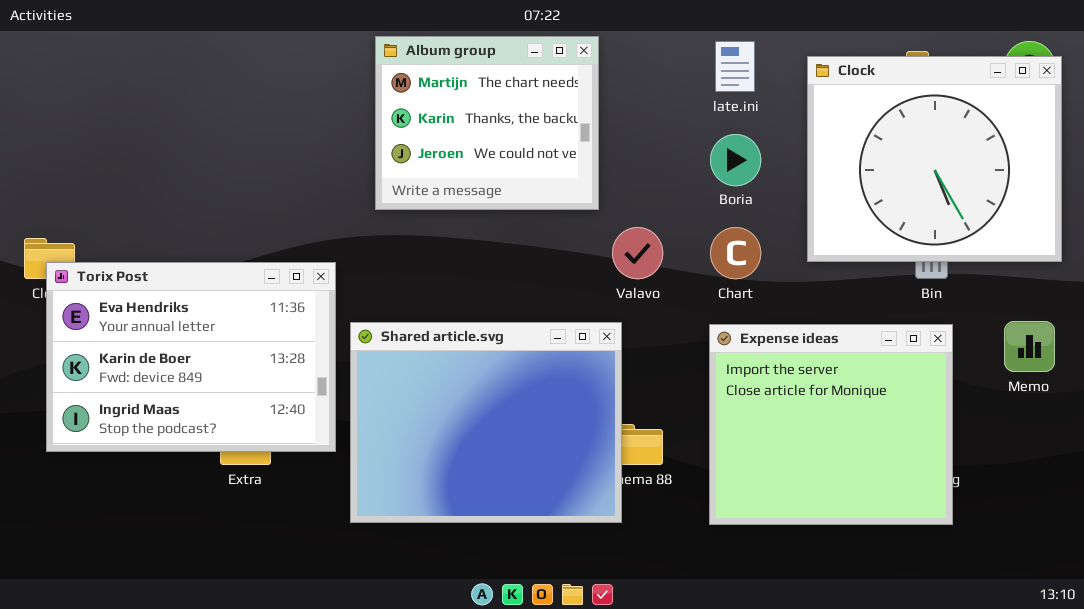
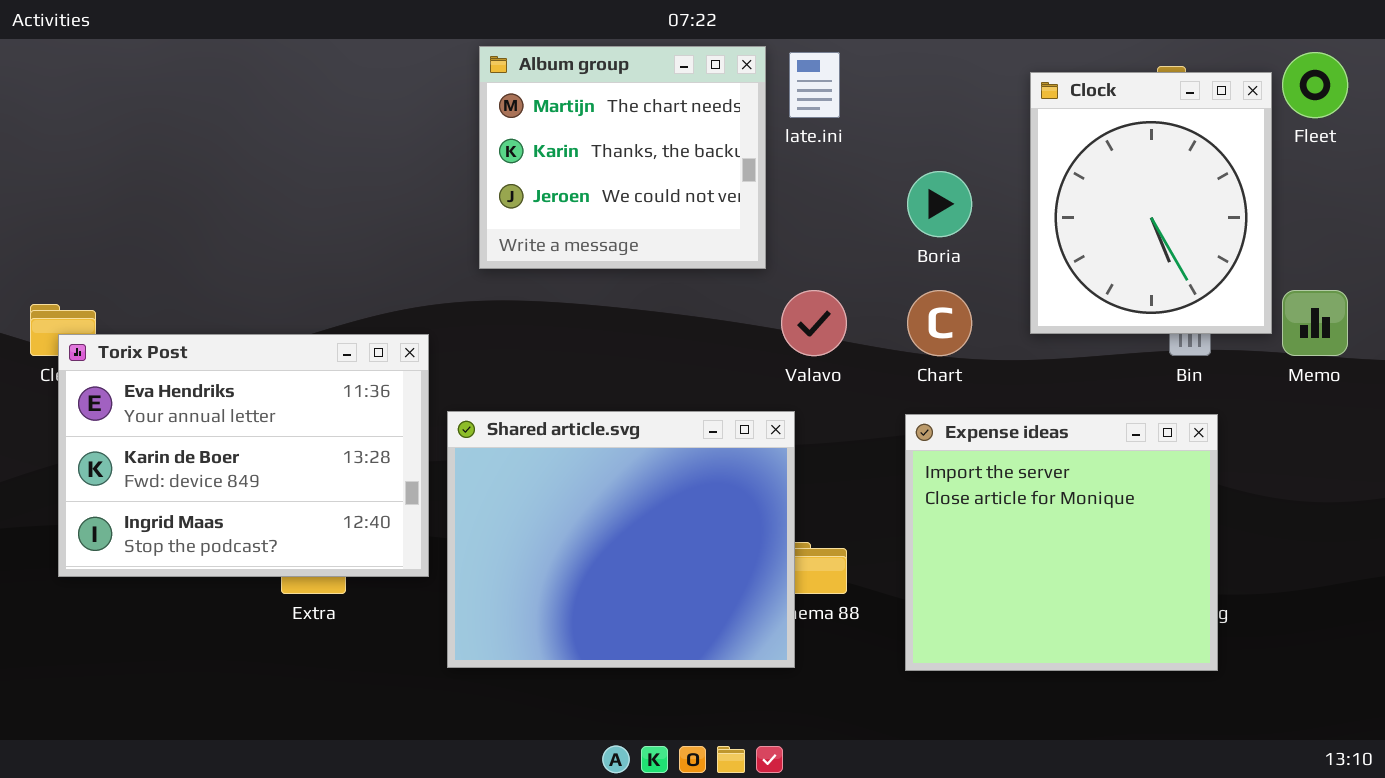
late.ini: [715,41,755,92] -> [789,52,840,118], moved
Clock: [807,56,1062,262] -> [1030,72,1272,334], resized
Memo: [1004,321,1055,372] -> [1282,290,1348,356], moved

